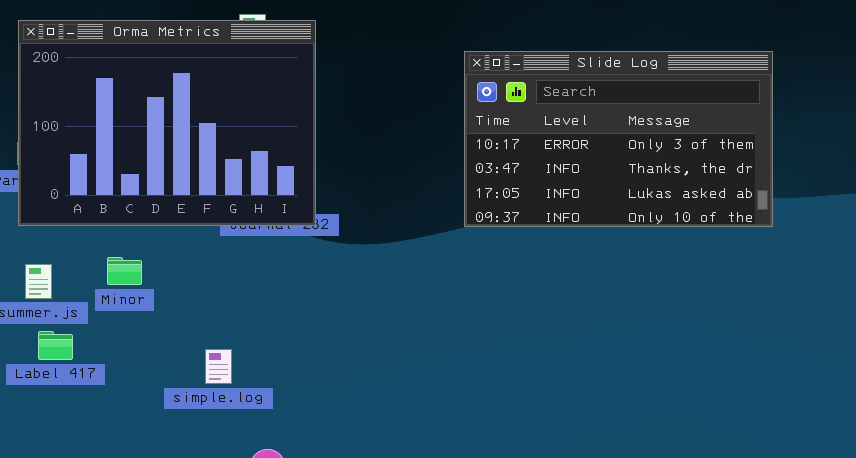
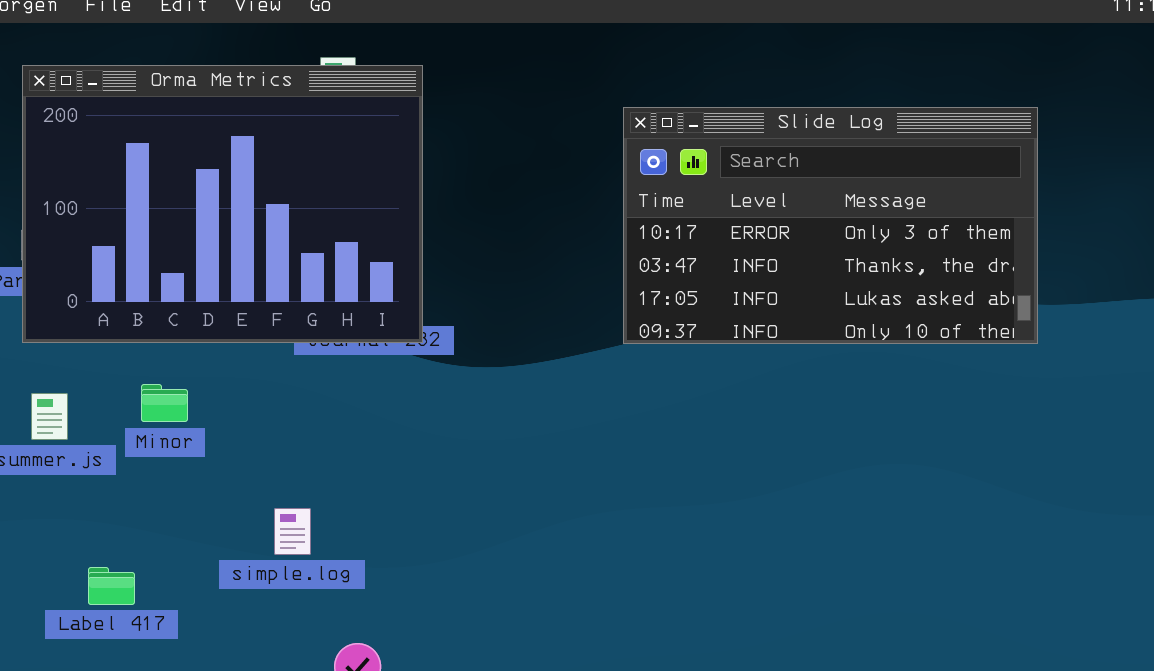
Label 417: [38,331,73,360] -> [88,567,135,605], moved

